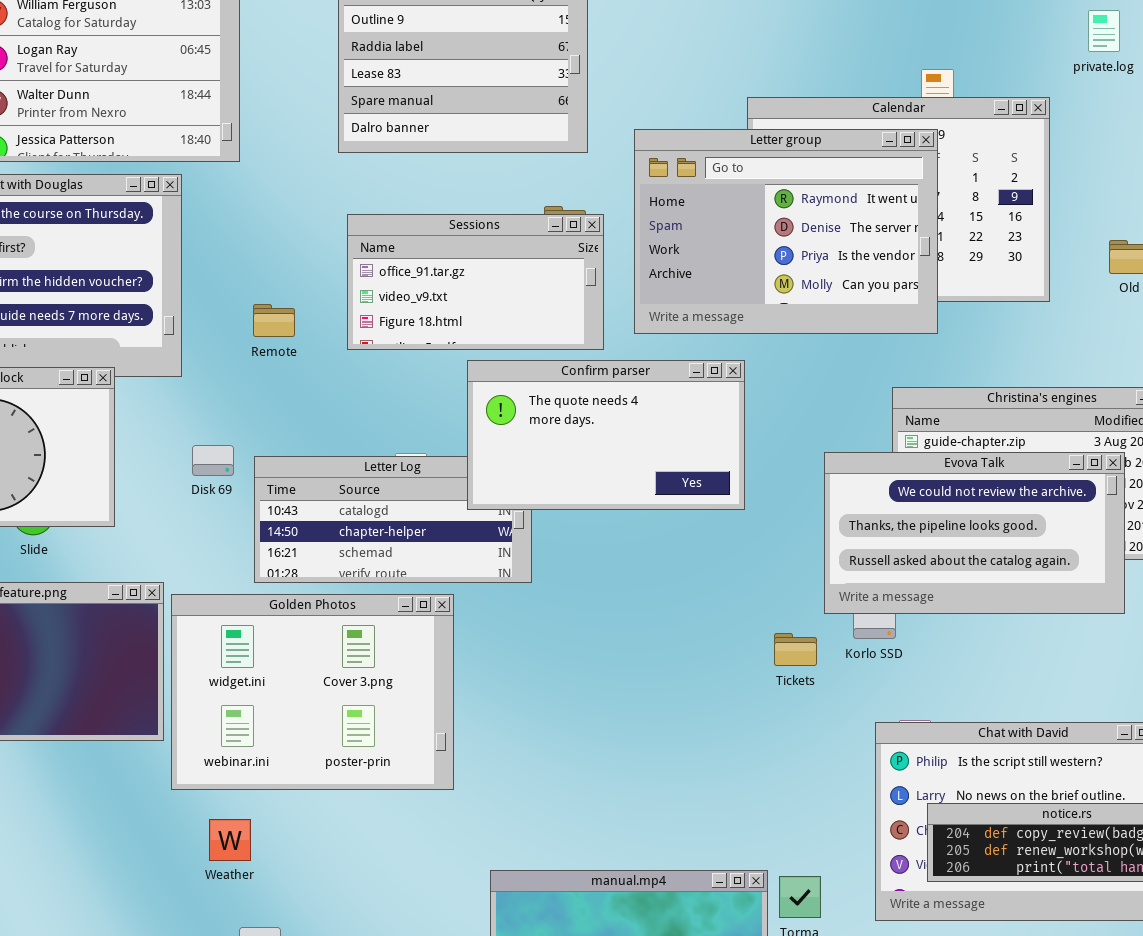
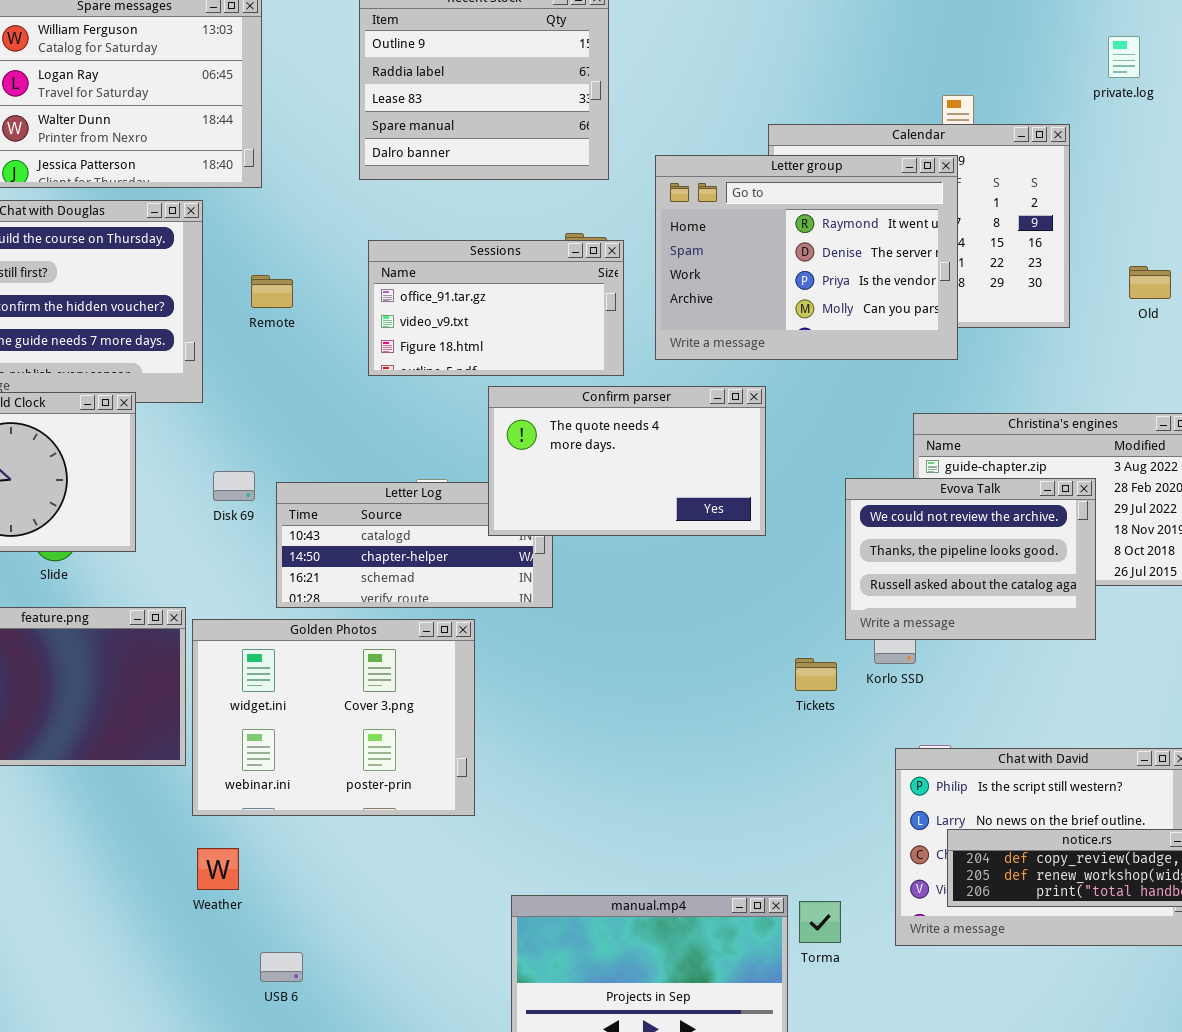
Remote: [253,304,295,337] -> [251,275,293,308], moved
Evova Talk: [824,452,1125,614] -> [845,478,1096,640], resized
Weather: [209,819,251,861] -> [197,848,239,890], moved

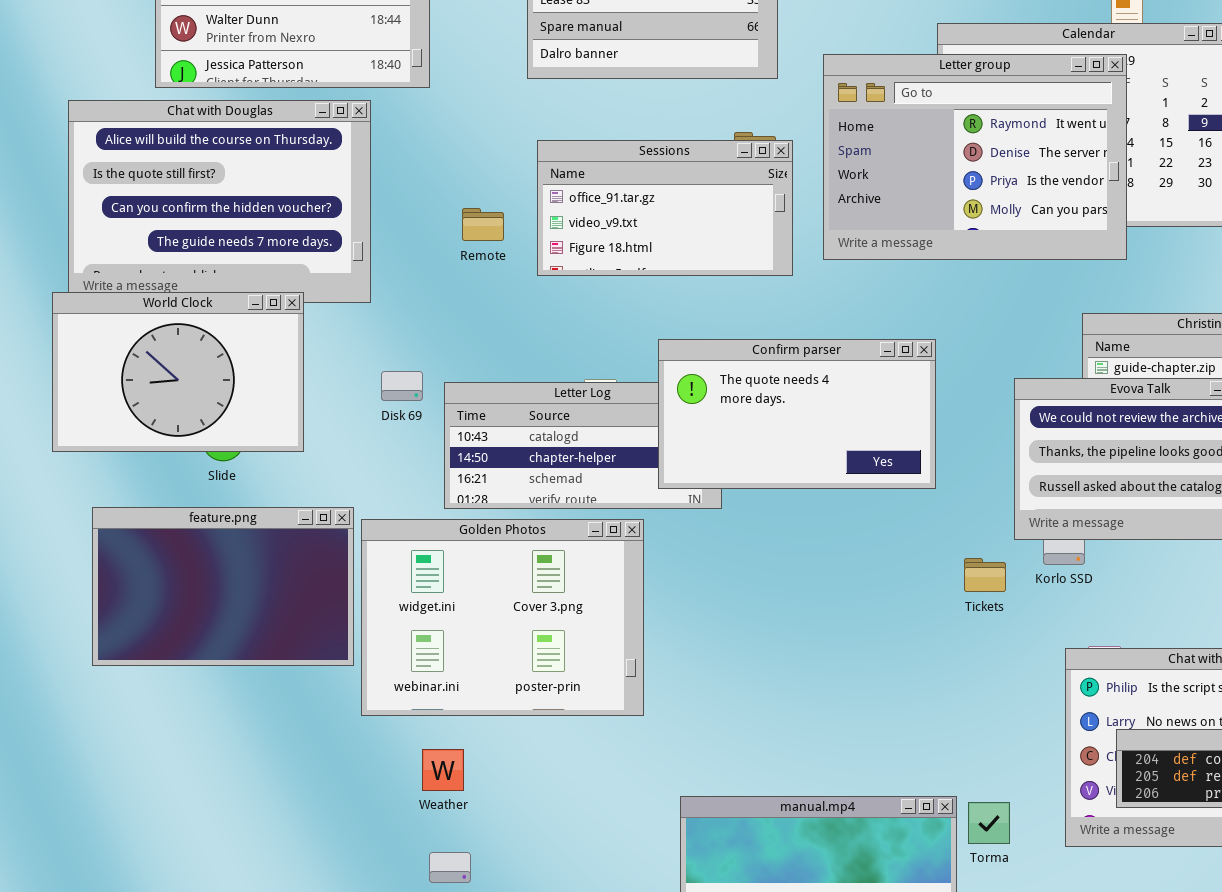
Remote: [251,275,293,308] -> [462,208,504,241], moved
Confirm parser: [488,386,766,536] -> [658,339,936,489], moved
Weather: [197,848,239,890] -> [422,749,464,791], moved

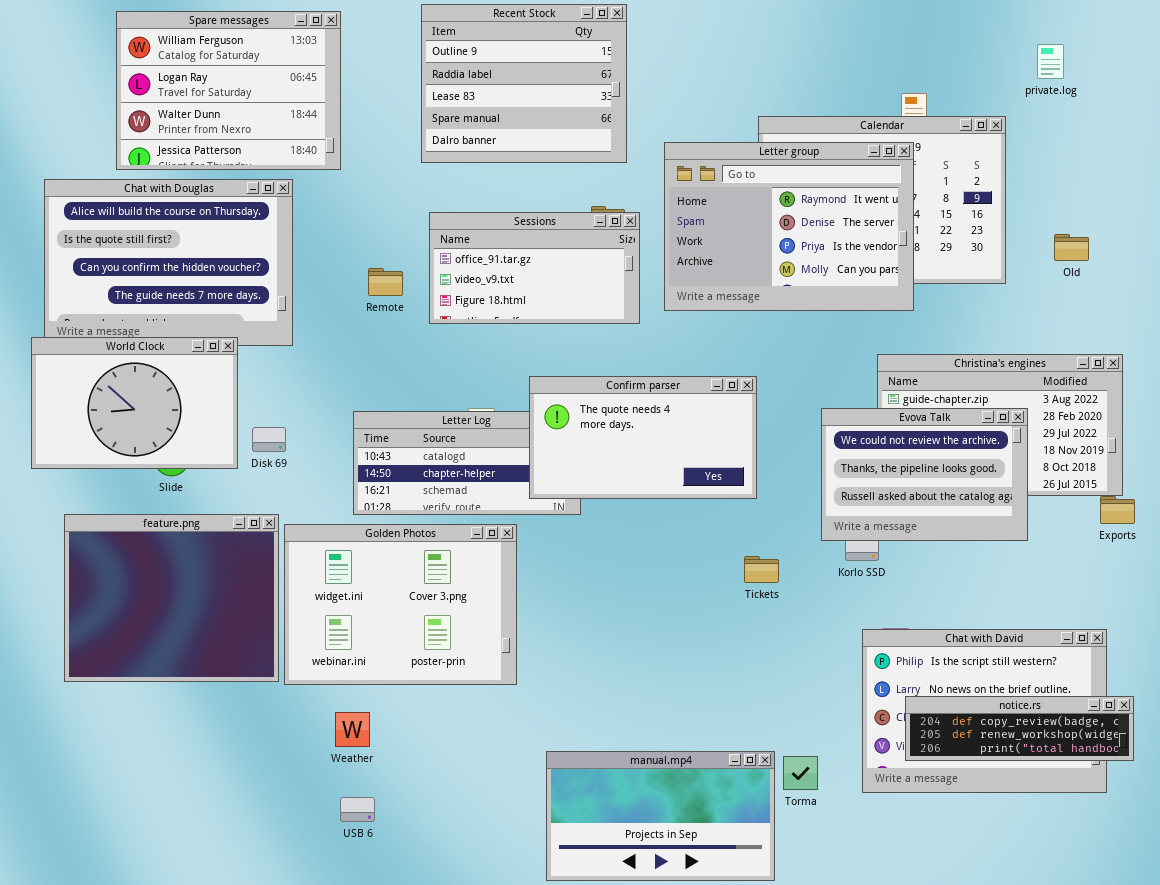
Disk 69: [381,371,423,401] -> [252,427,286,452], moved
feature.png: [92,507,354,666] -> [64,514,279,682], resized
Tickets: [964,558,1006,592] -> [744,556,779,583], moved

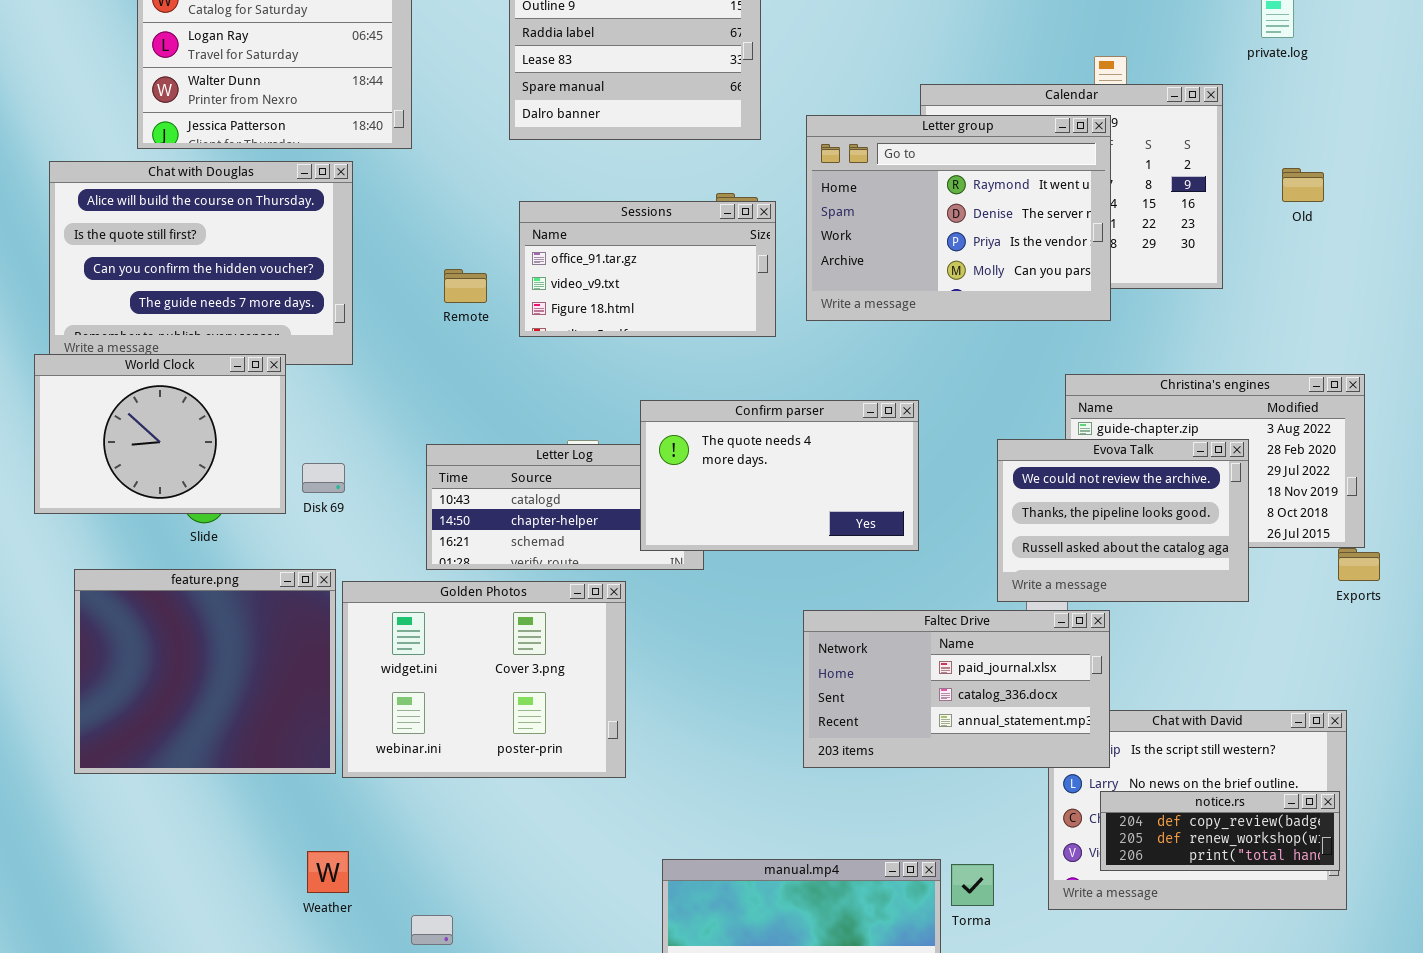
Old: [1054,234,1089,261] -> [1282,168,1324,202], moved
Faltec Drive: none -> [803,610,1110,768], opened
notice.rs: [905,696,1134,761] -> [1100,791,1340,871], resized
Weather: [335,712,370,747] -> [307,851,349,893], moved

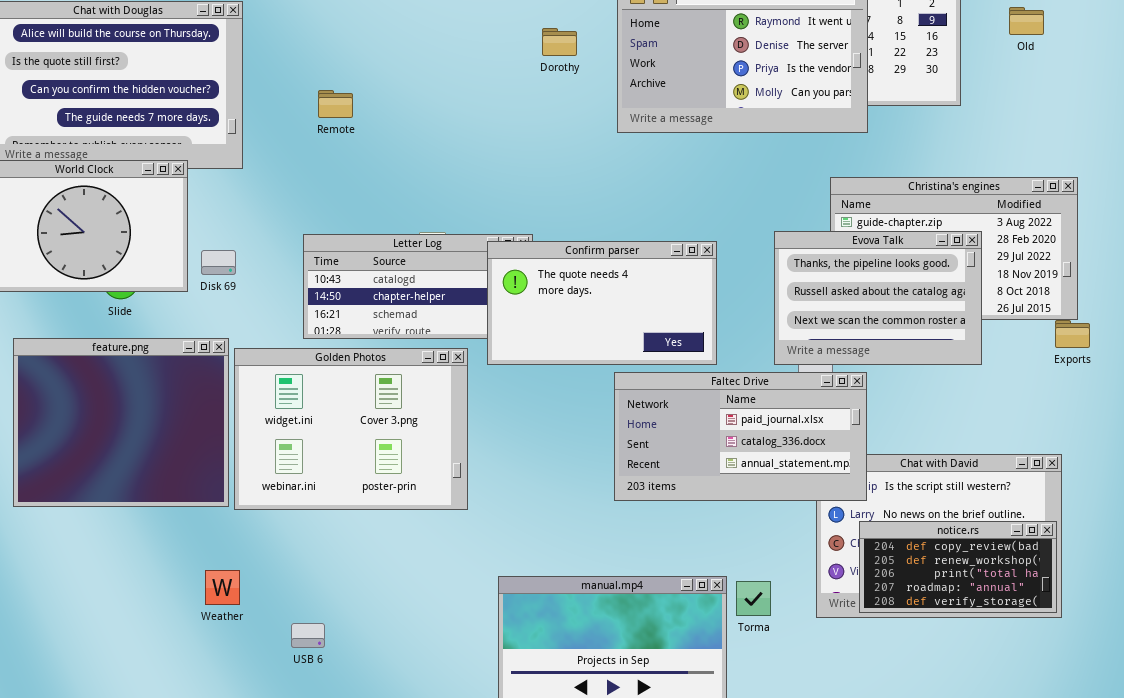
Sessions: [519,201,776,337] -> none, closed
Confirm parser: [640,400,919,551] -> [487,241,717,365], moved
Evova Talk: [997,439,1249,602] -> [774,231,982,365], scrolled down 1 row
notice.rs: [1100,791,1340,871] -> [859,521,1057,613], resized

